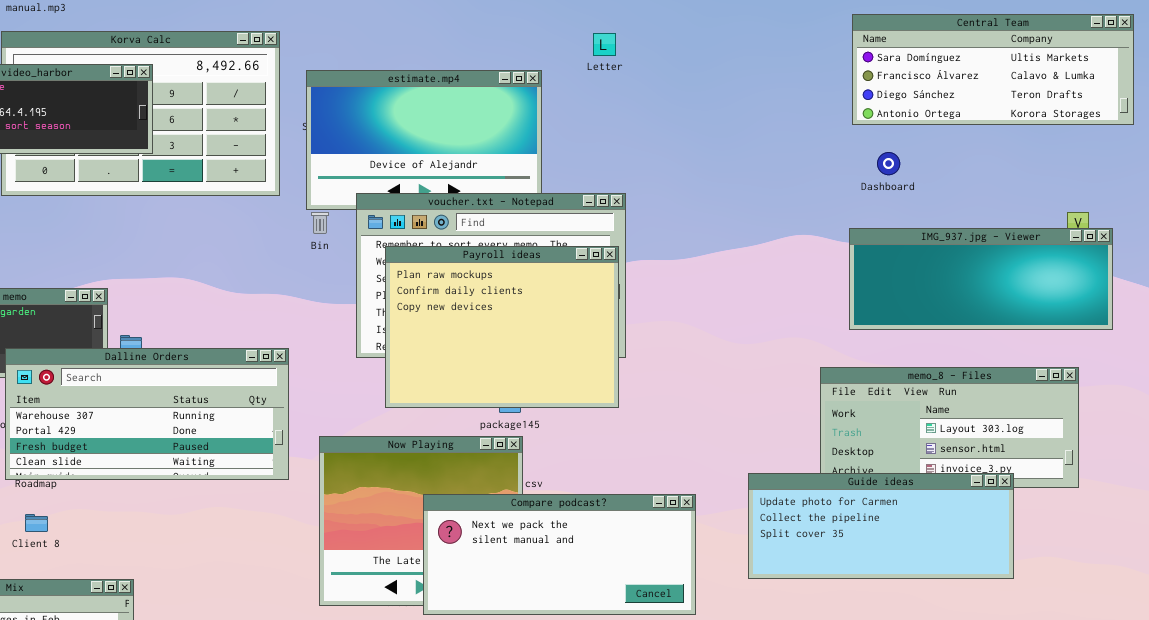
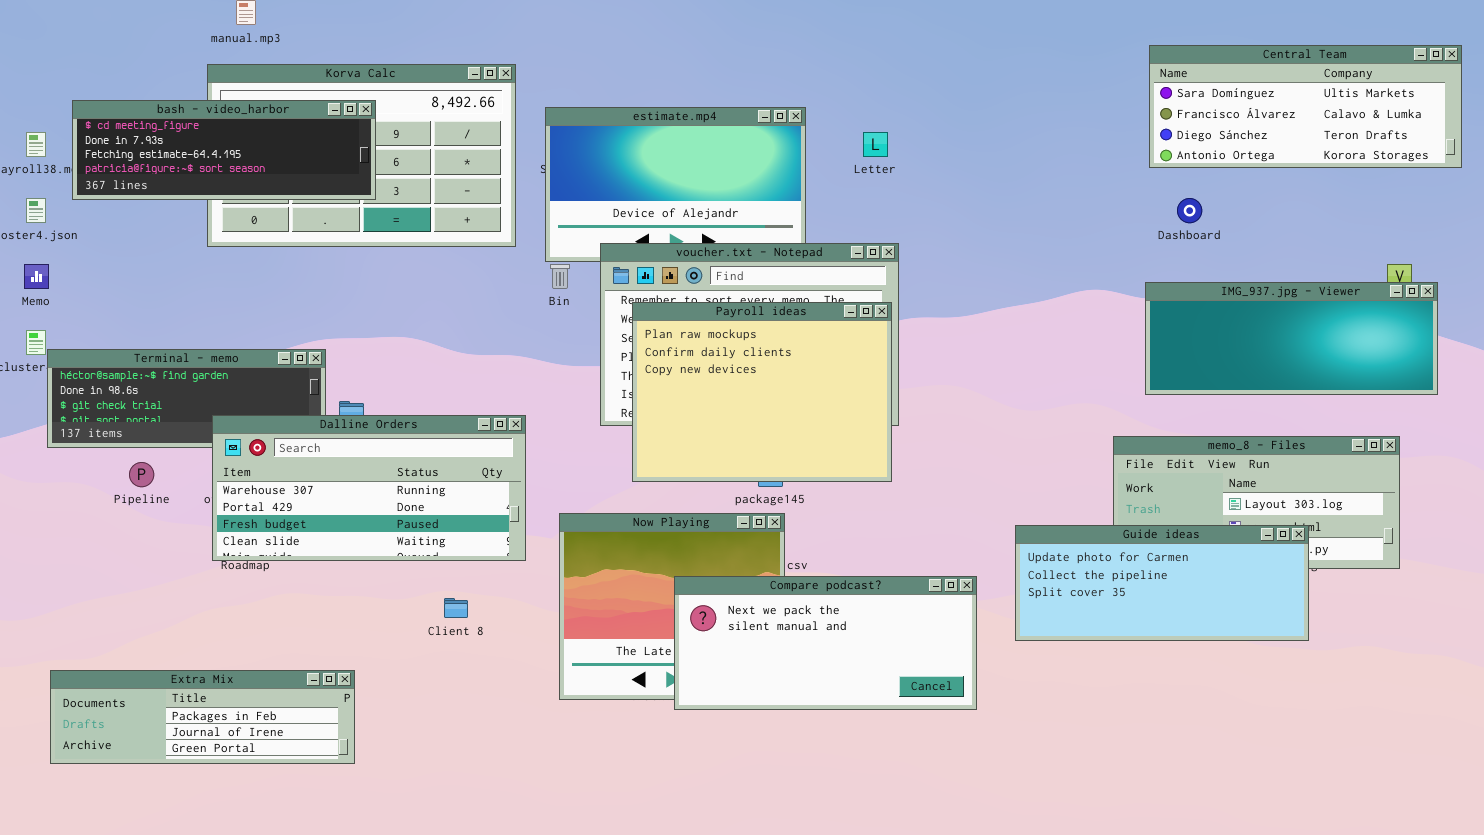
Letter: [593,33,616,56] -> [863,132,888,157], moved
Guide ideas: [748,473,1014,579] -> [1015,525,1309,641], moved
Client 8: [25,514,48,532] -> [444,598,468,618], moved

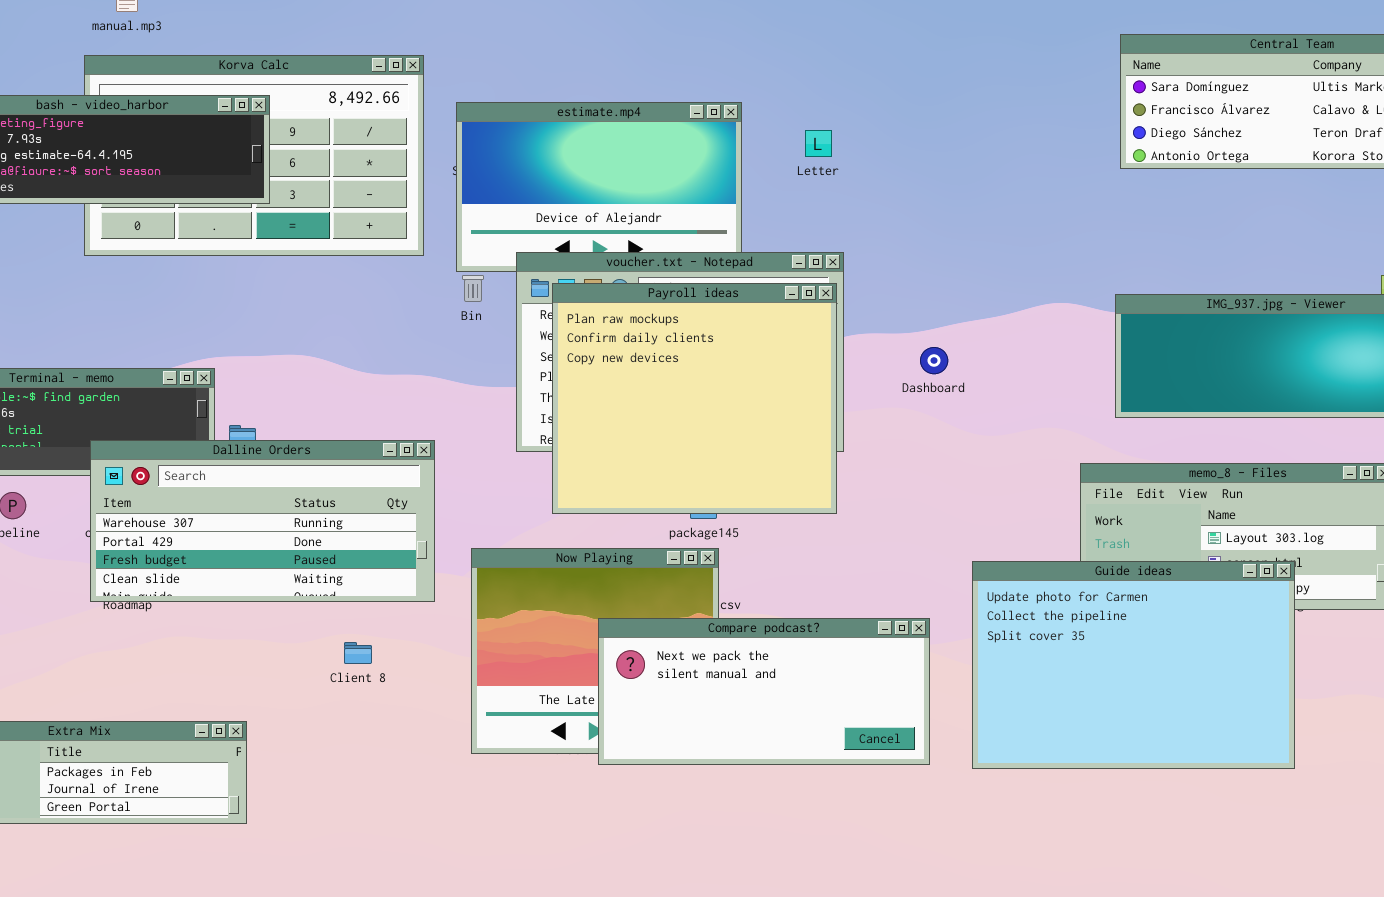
Dashboard: [1177,198,1202,223] -> [920,347,948,374], moved
Payroll ideas: [632,302,892,482] -> [552,283,837,514], resized
Guide ideas: [1015,525,1309,641] -> [972,561,1295,769], resized

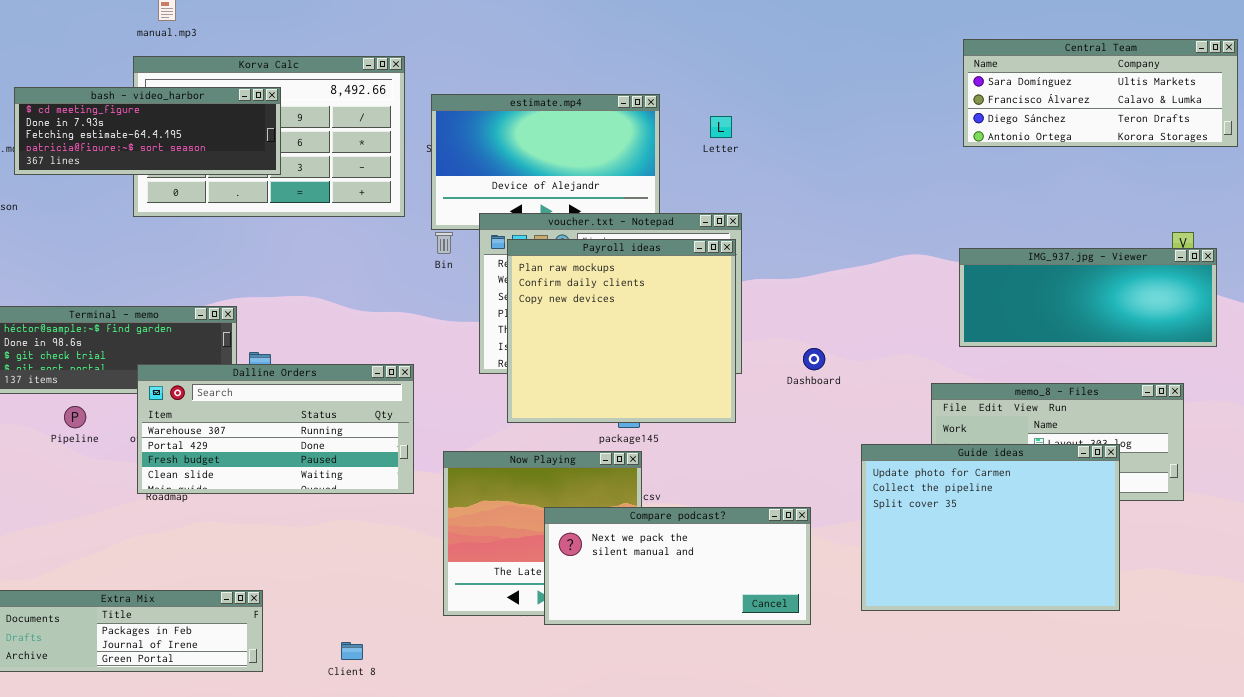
Dashboard: [920,347,948,374] -> [803,348,825,370], moved
Guide ideas: [972,561,1295,769] -> [861,444,1120,611], moved
Client 8: [344,642,372,664] -> [341,642,363,660], moved

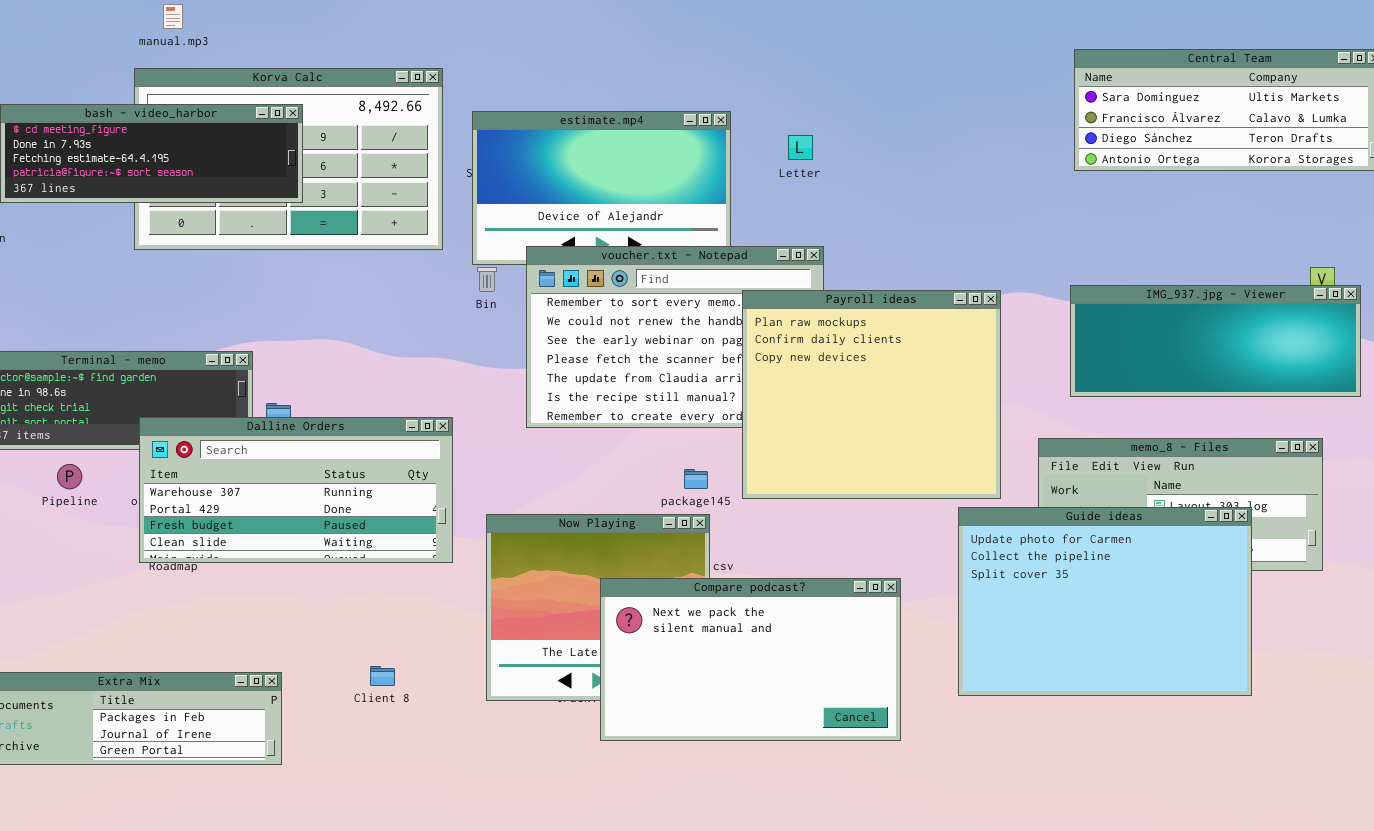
Payroll ideas: [507,239,736,423] -> [742,290,1001,499], moved
Compare podcast?: [544,507,811,625] -> [600,578,901,741], resized
Client 8: [341,642,363,660] -> [370,666,395,686], moved

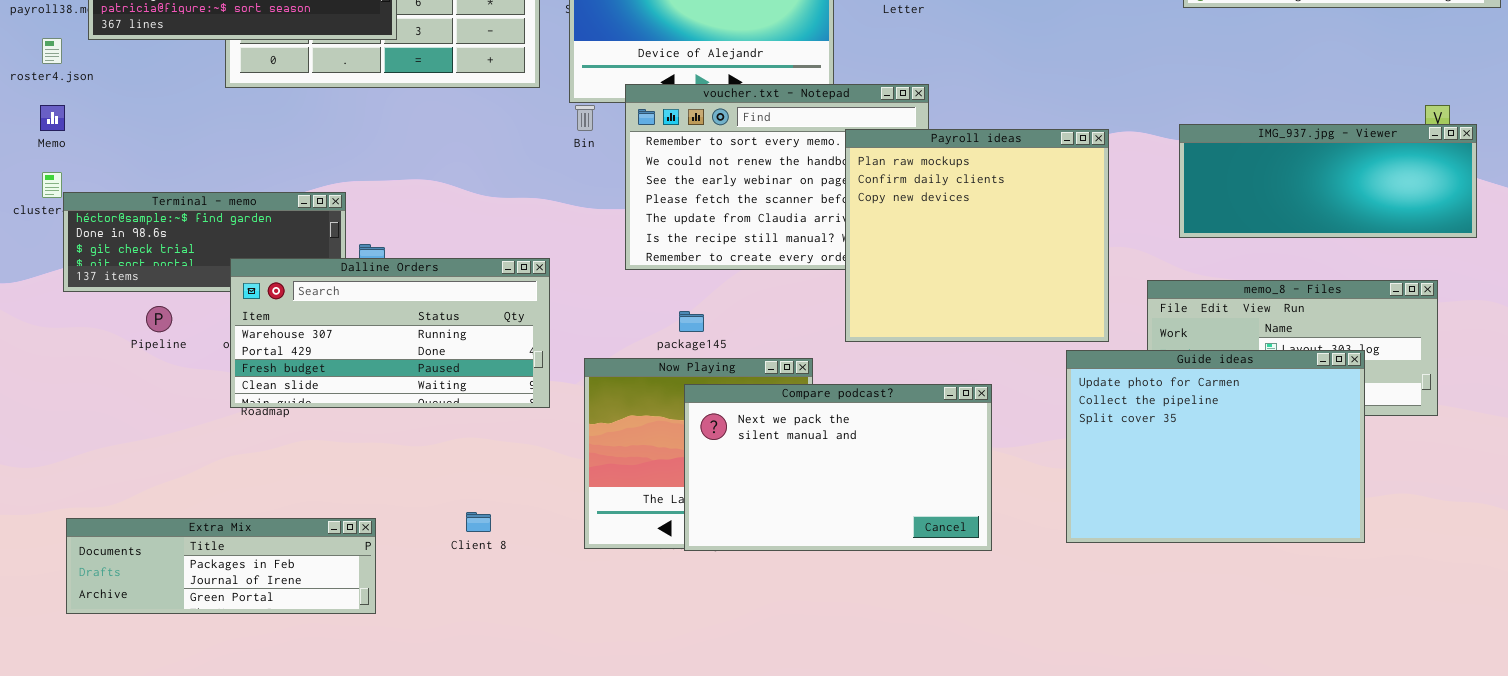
package145: [684,469,708,489] -> [679,311,704,332], moved
Compare podcast?: [600,578,901,741] -> [684,384,992,551], moved

